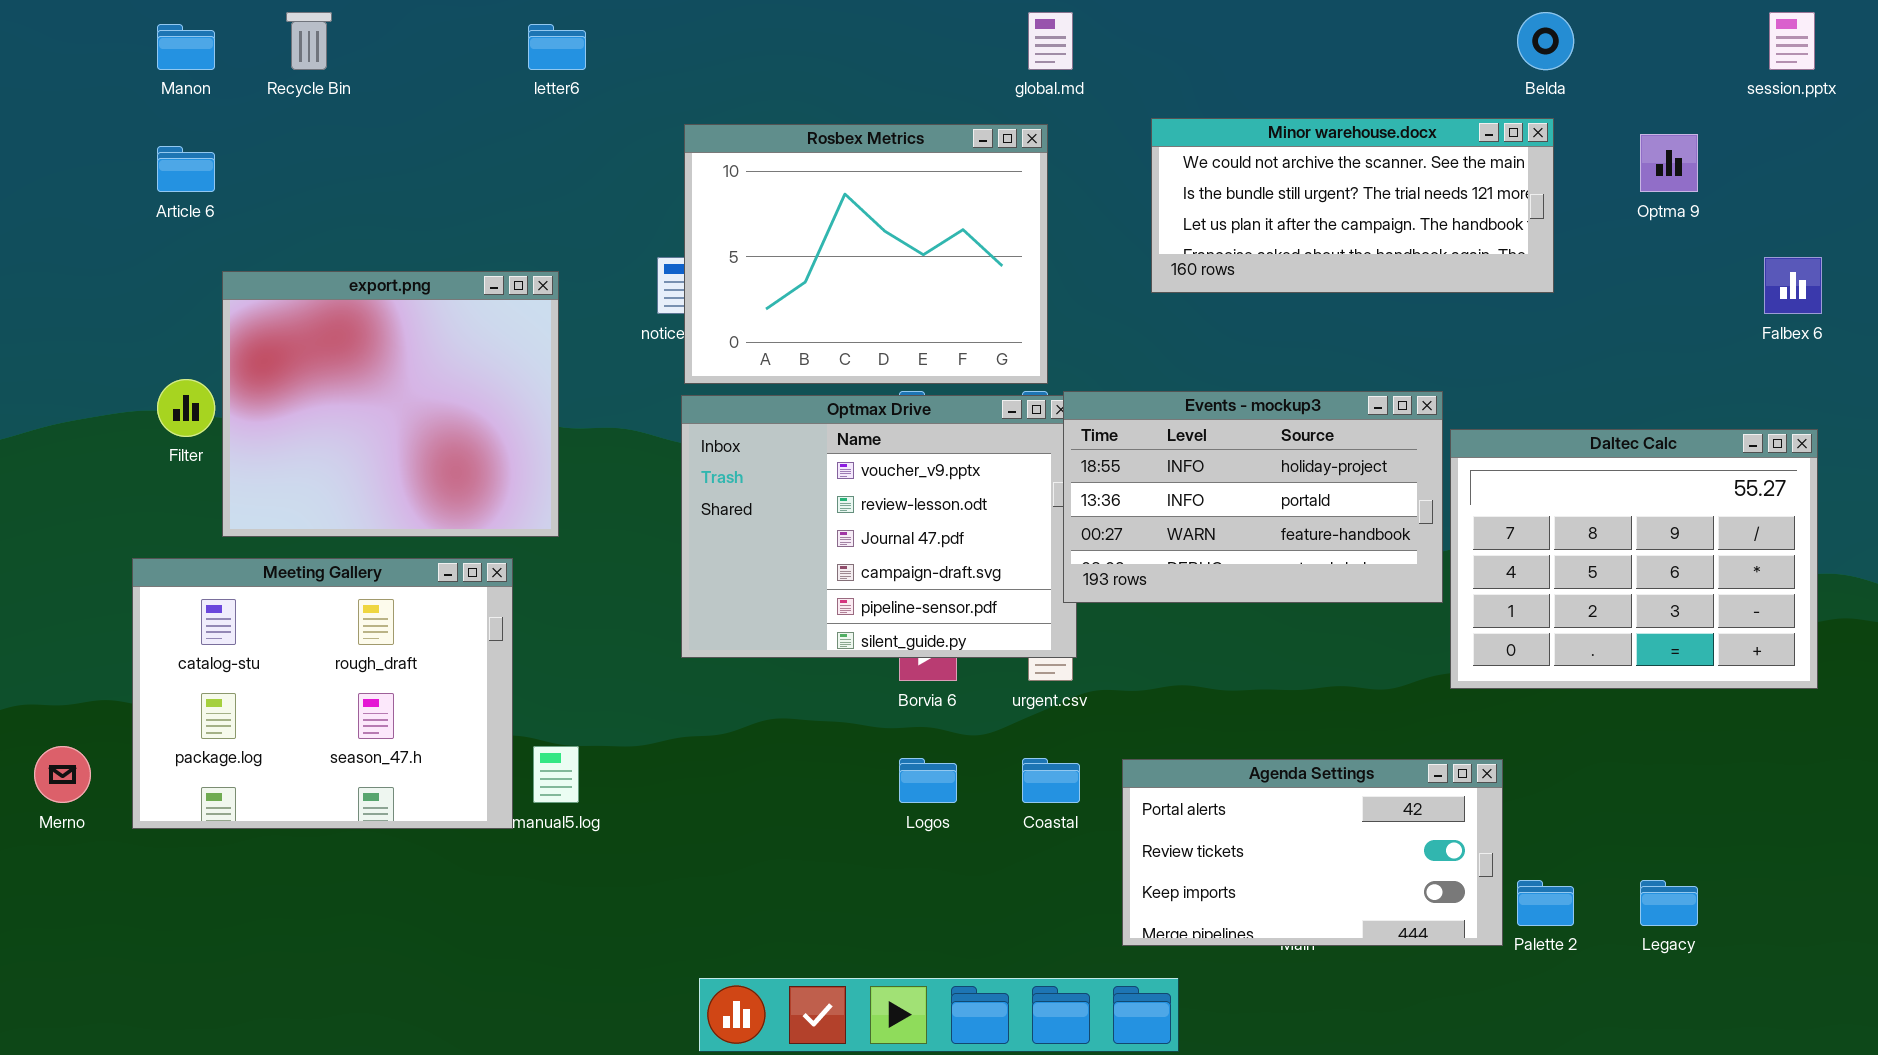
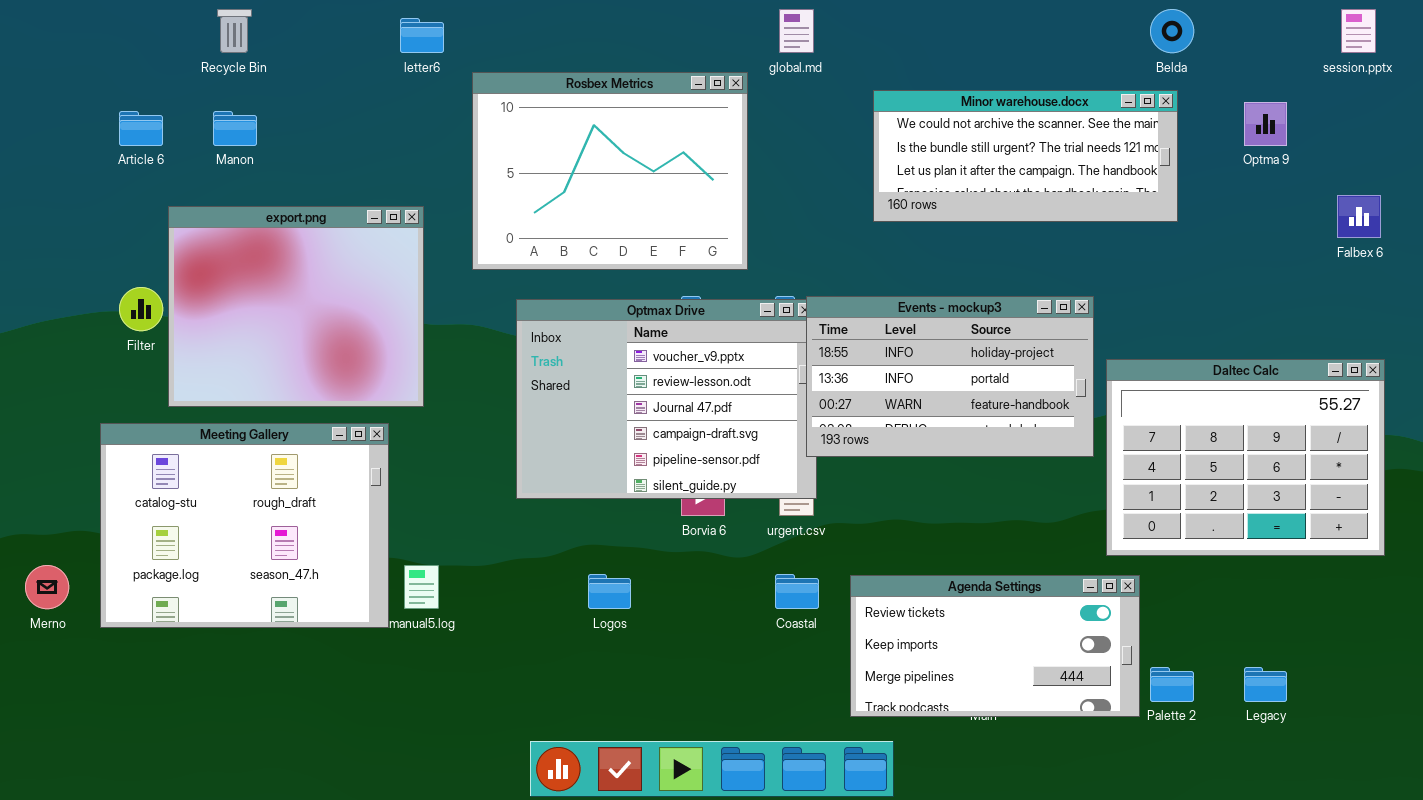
Manon: [157,24,215,70] -> [213,111,257,146], moved
Rosbex Metrics: [684,124,1048,384] -> [472,72,748,270], moved
Daltec Calc: [1450,429,1818,689] -> [1106,359,1385,556], moved
Logos: [899,758,957,803] -> [588,574,631,609], moved
Agenda Settings: [1122,759,1503,946] -> [850,575,1140,717], scrolled down 1 row

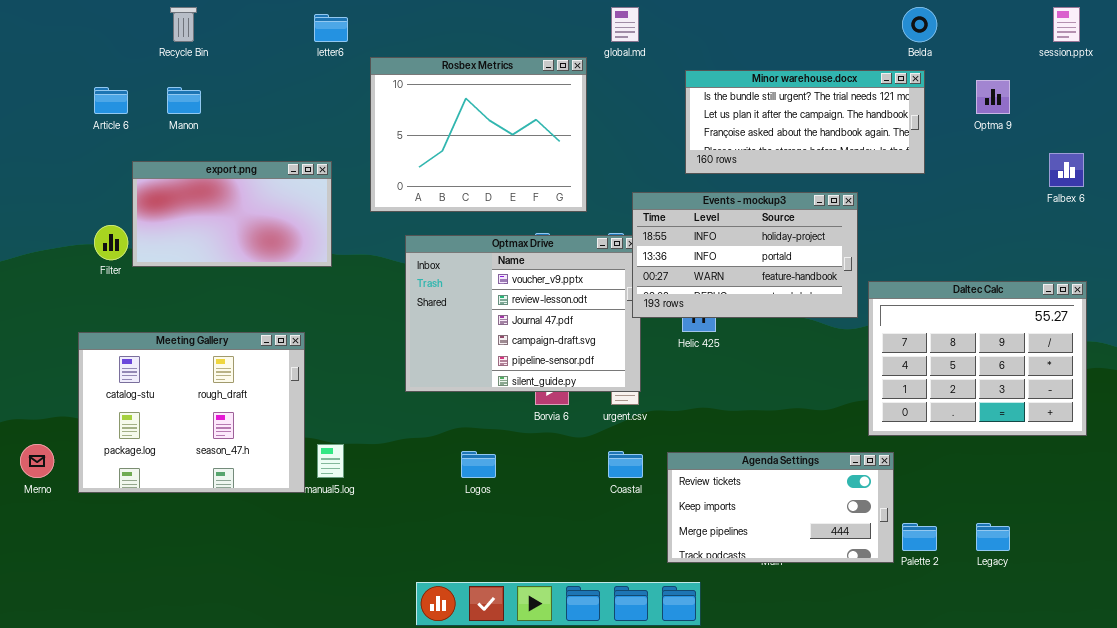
Minor warehouse.docx: [873,90,1178,222] -> [685,70,925,174], scrolled down 1 row
export.png: [168,206,424,407] -> [132,161,332,267], resized
Events - mockup3: [806,296,1094,457] -> [632,192,858,318], moved

